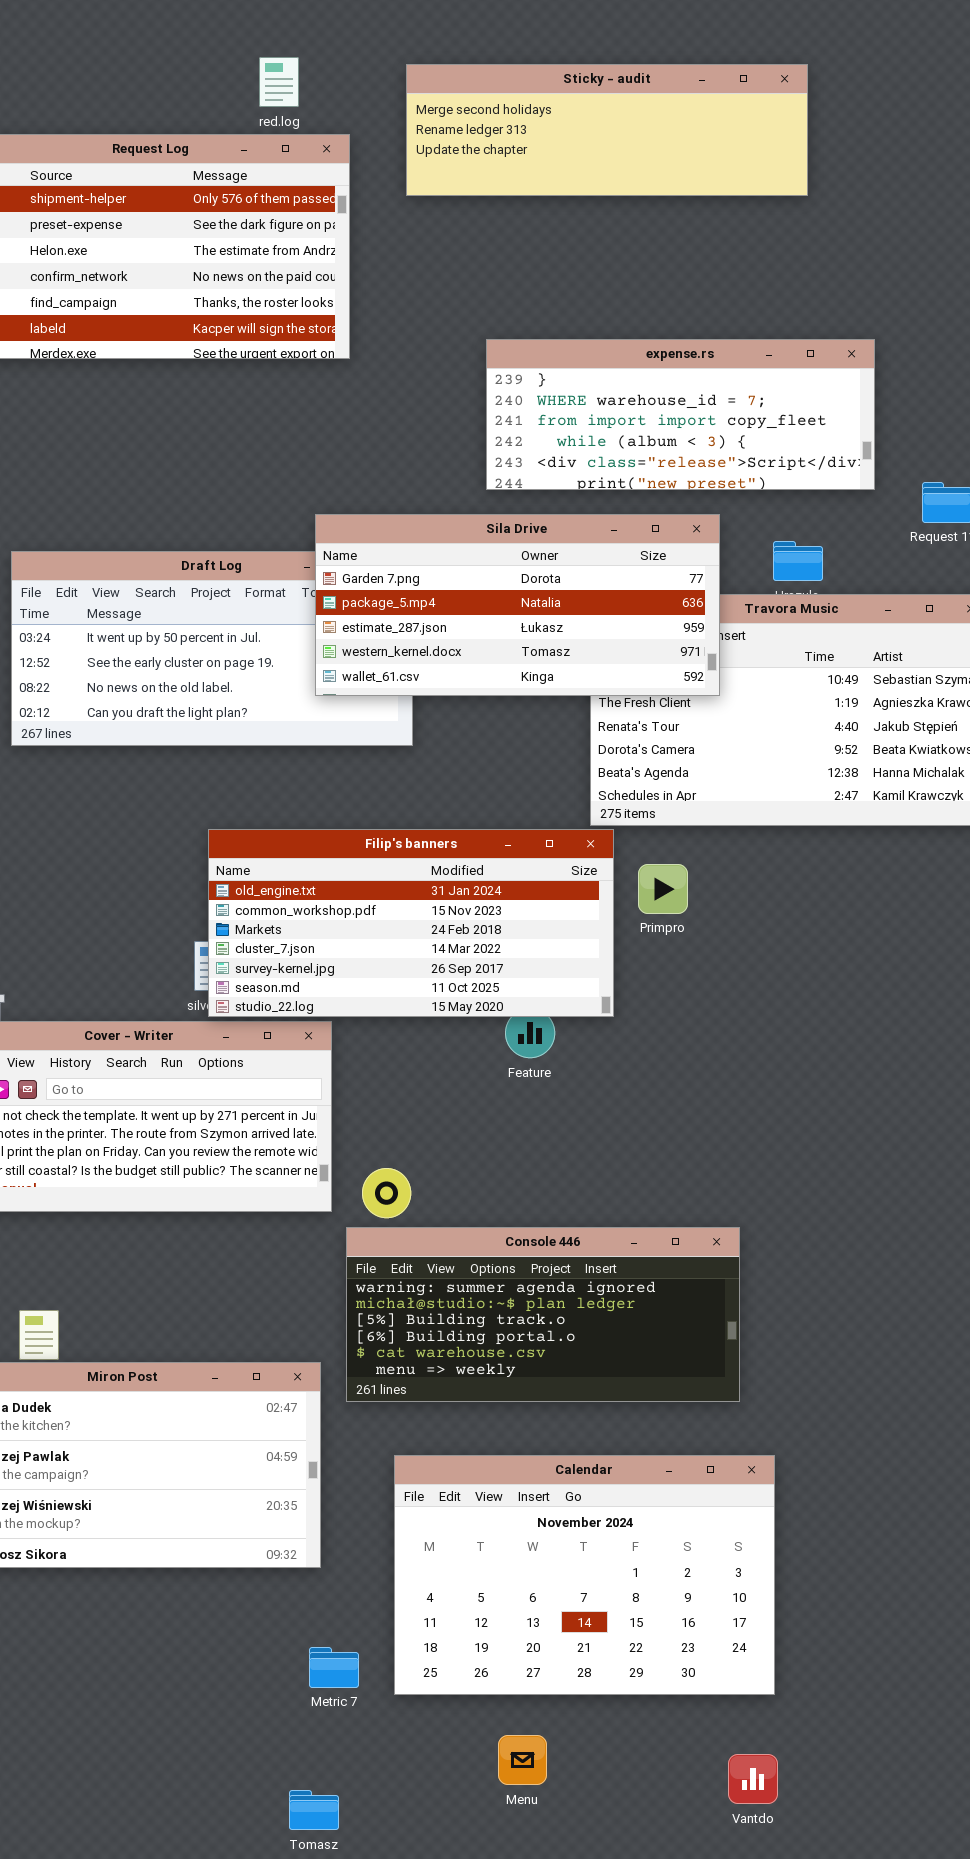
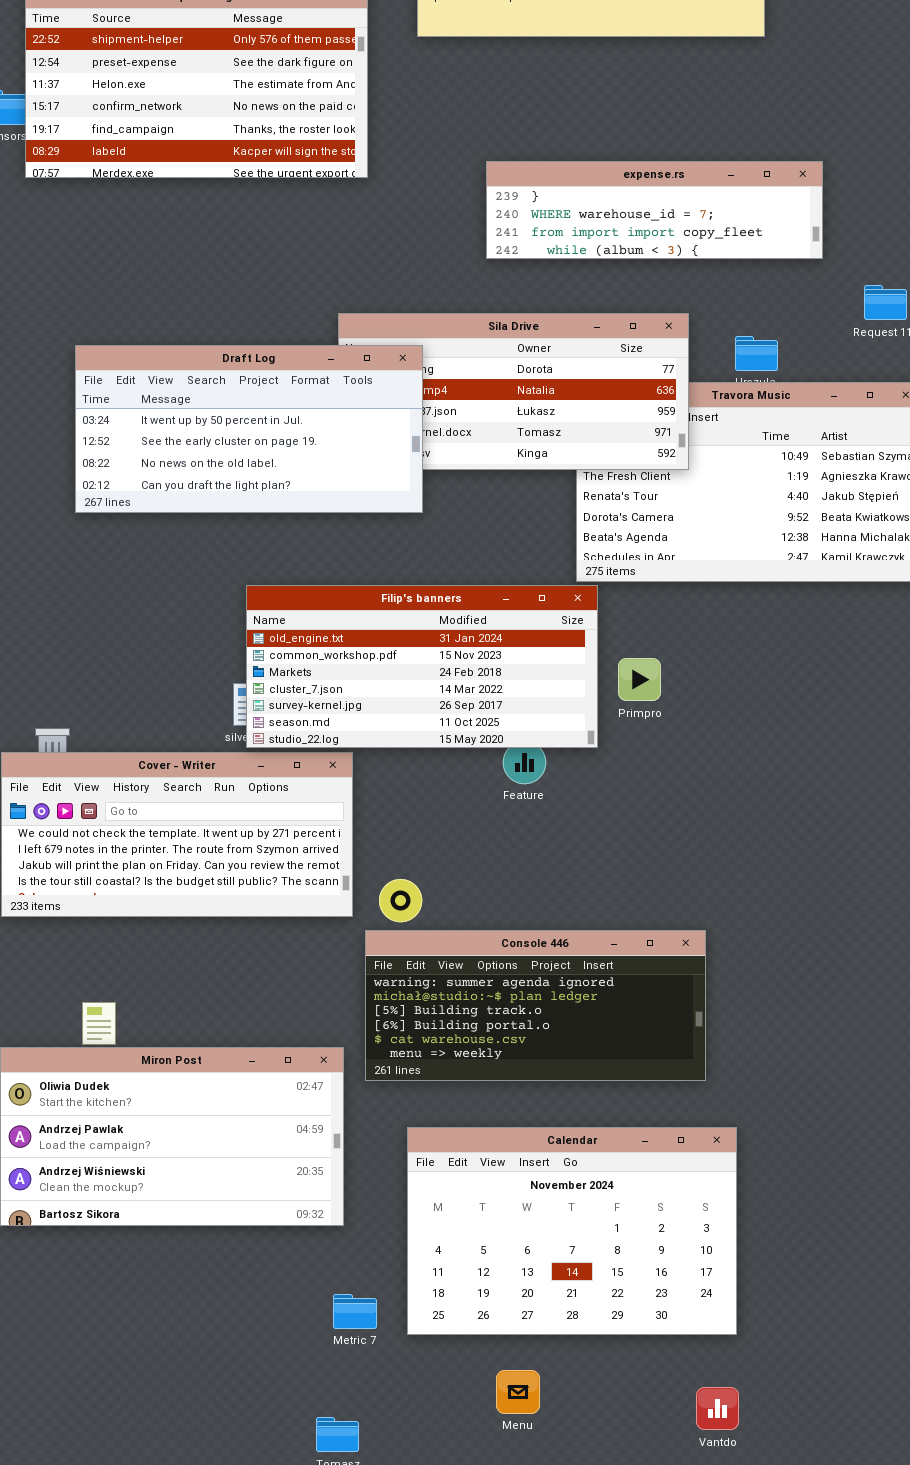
expense.rs: [486,339,875,490] -> [486,161,823,259], resized
Draft Log: [11,551,413,746] -> [75,345,423,513], raised
Primpro: [638,864,688,914] -> [618,658,661,701], moved

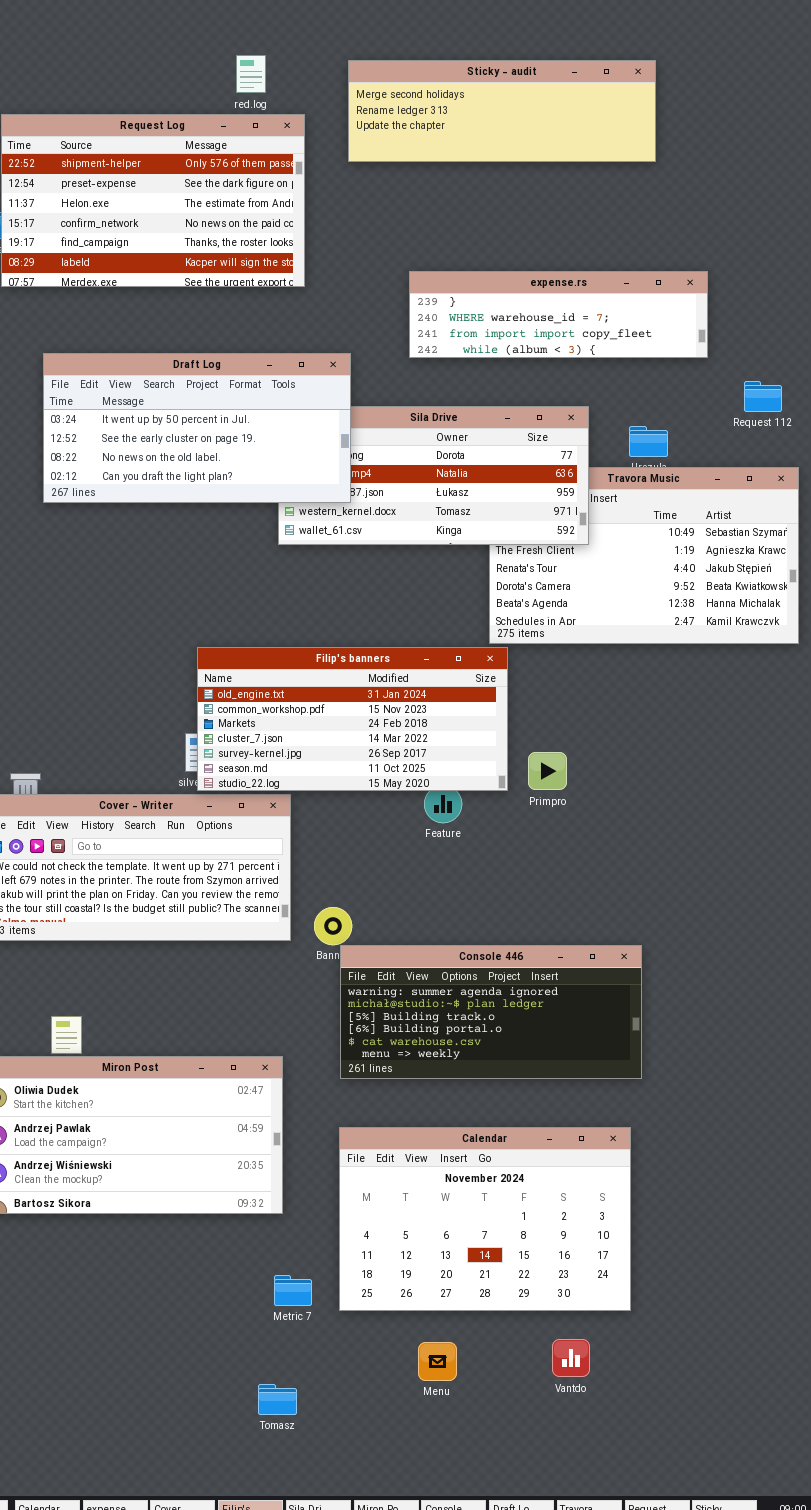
Draft Log: [75,345,423,513] -> [43,353,351,503], moved
Primpro: [618,658,661,701] -> [528,752,567,790], moved
Console 446: [365,930,706,1081] -> [340,945,642,1079], moved
Vantdo: [696,1387,739,1430] -> [552,1339,590,1377], moved

